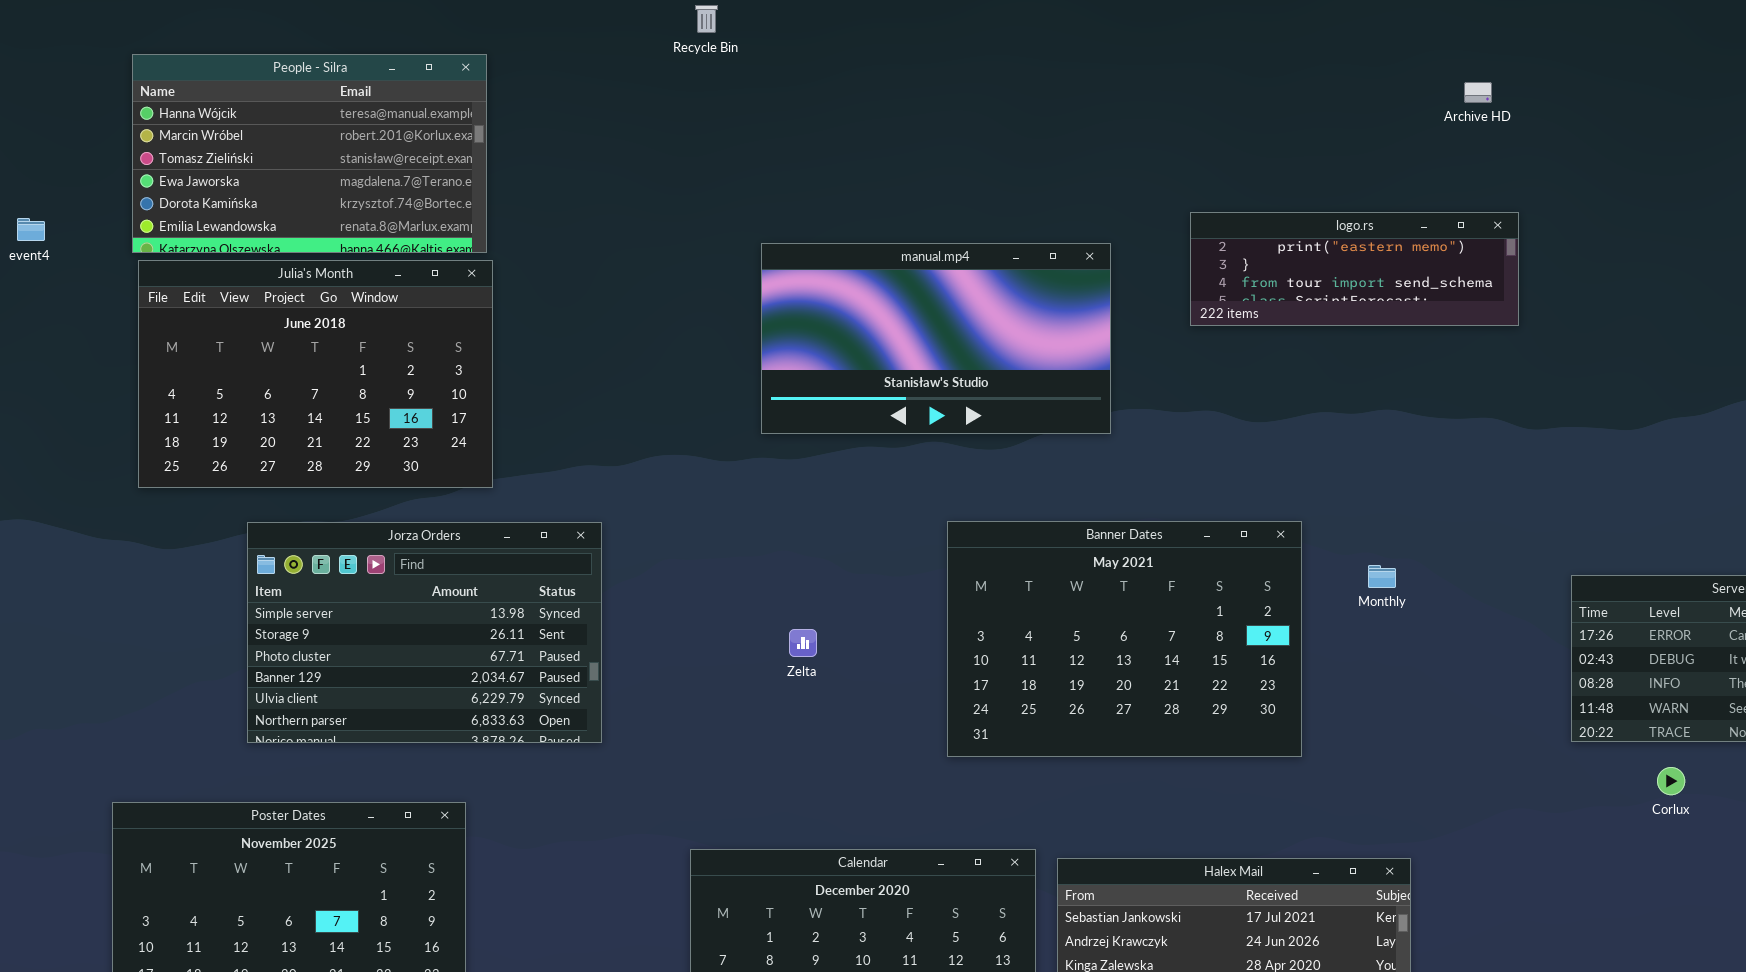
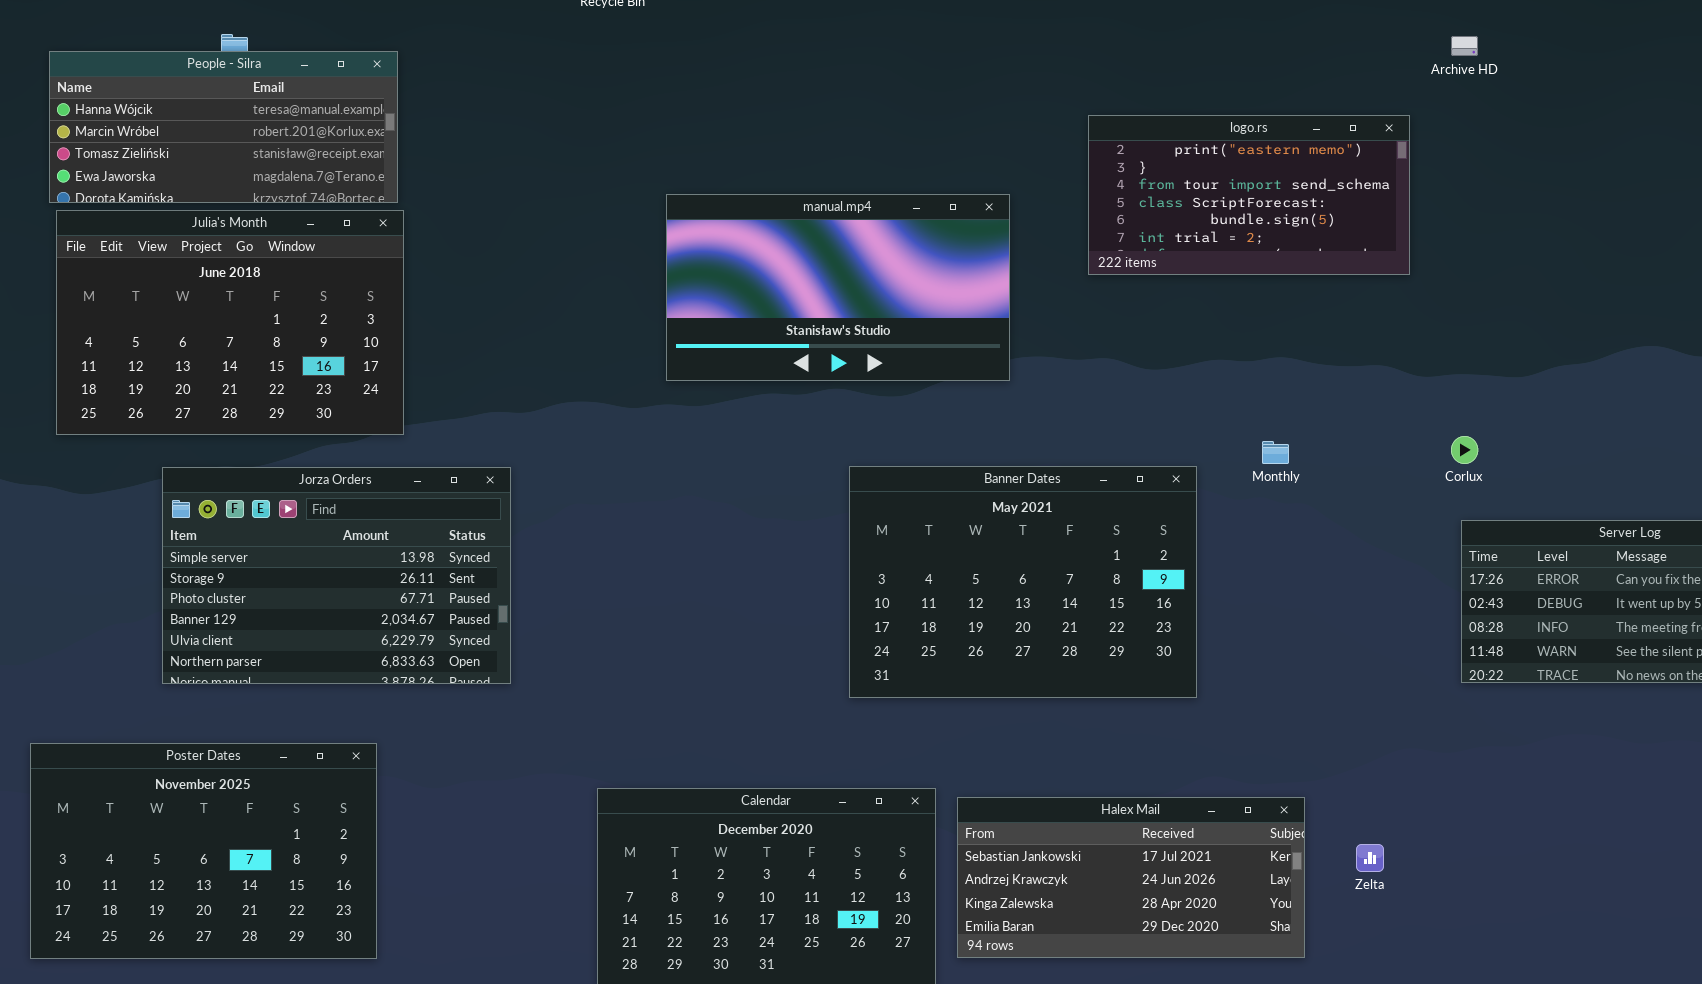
People - Silra: [132,54,487,253] -> [49,51,398,203], resized
Archive HD: [1464,82,1492,103] -> [1451,36,1478,56], moved
logo.rs: [1190,212,1519,326] -> [1088,115,1410,275], resized
Monthly: [1368,565,1396,588] -> [1262,441,1289,464], moved
Zelta: [789,629,817,657] -> [1356,844,1384,872], moved
Corlux: [1657,767,1685,795] -> [1451,436,1478,464], moved

